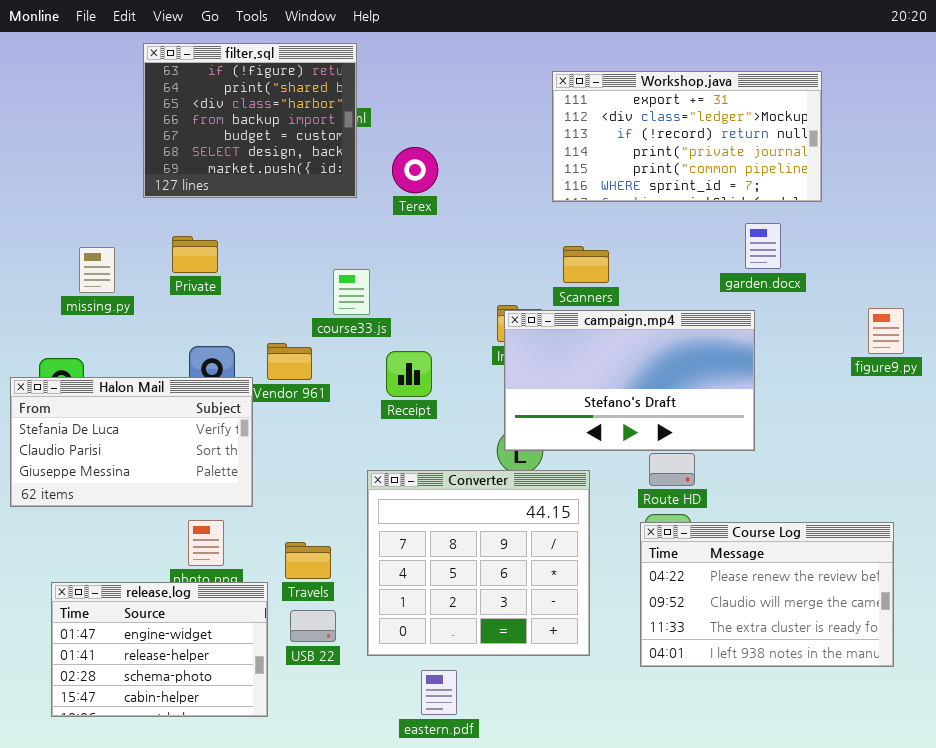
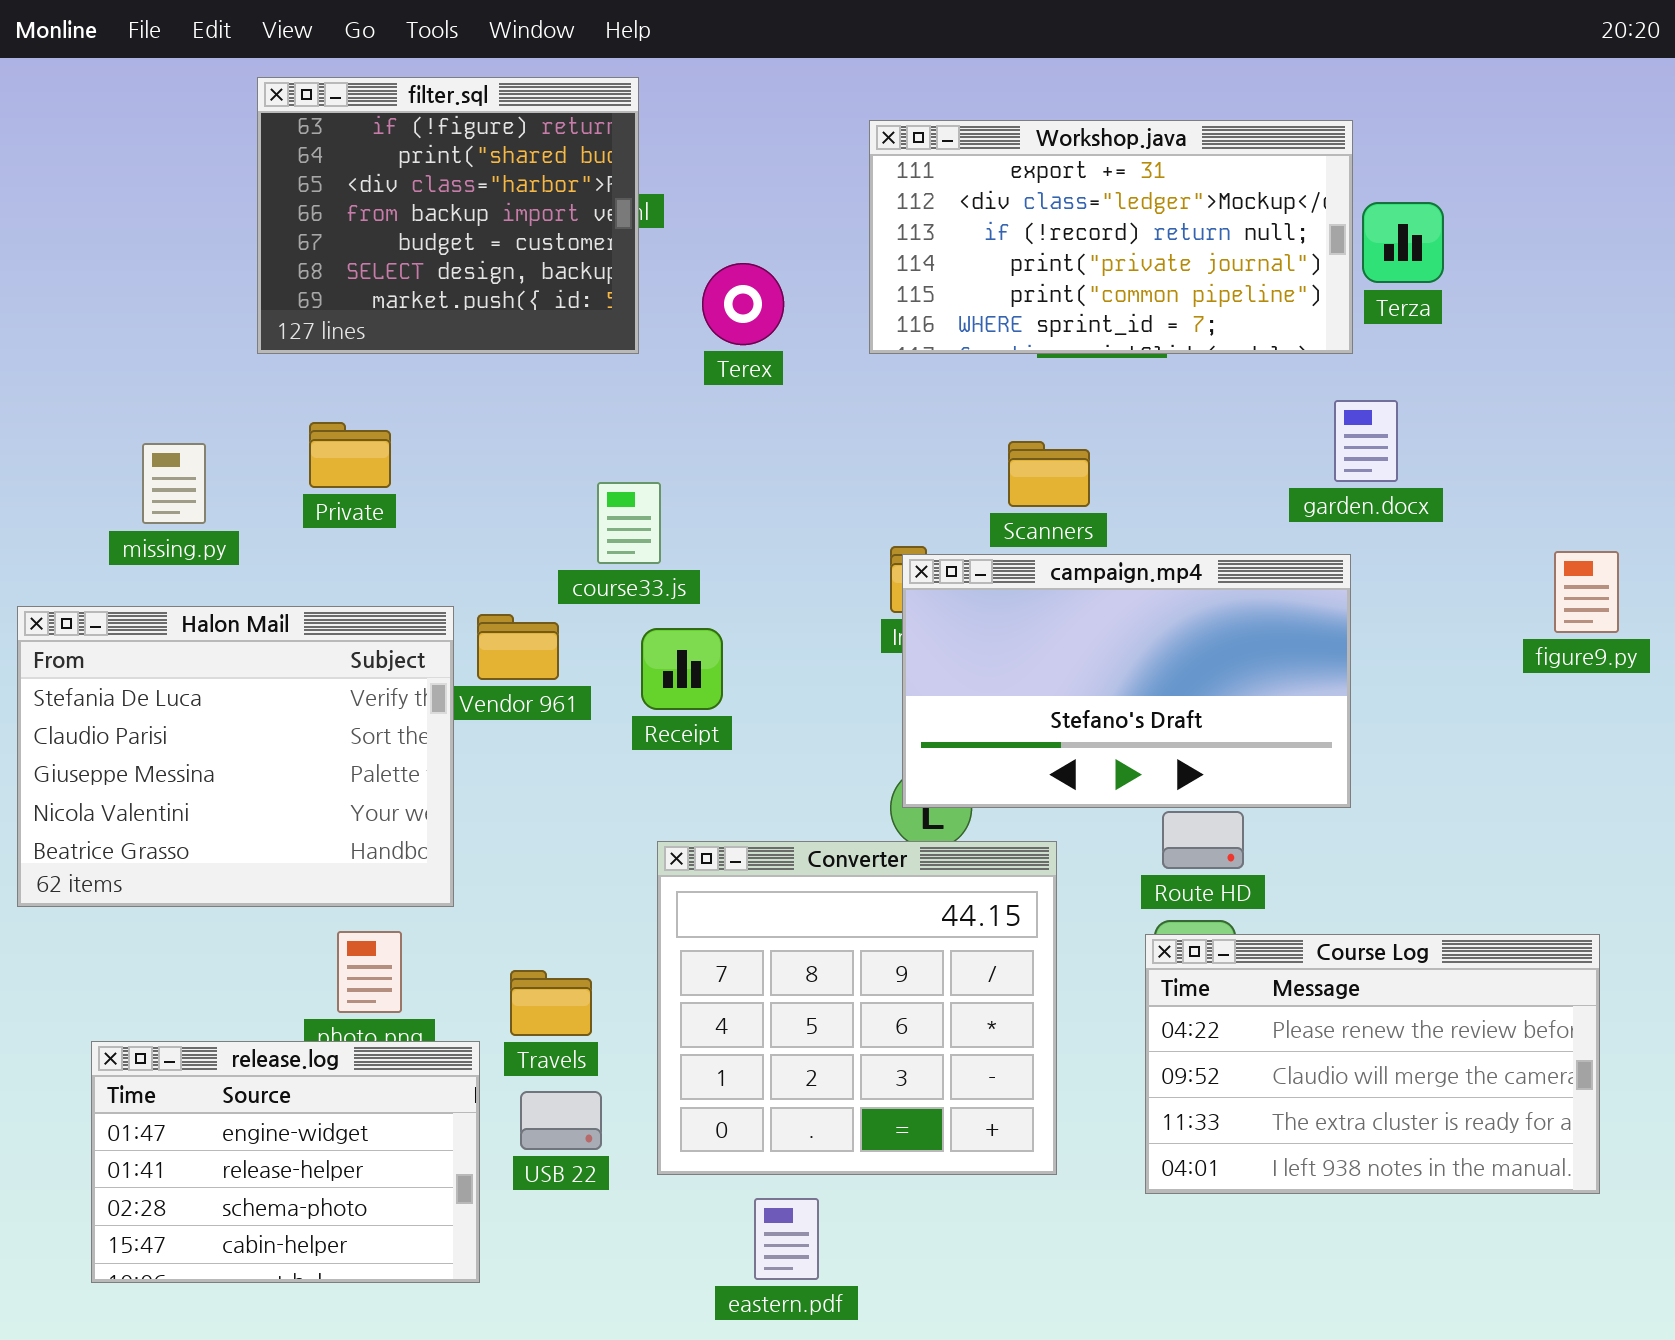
Workshop.java: [552,71,822,202] -> [869,120,1353,354], moved
Receipt: [386,351,432,397] -> [641,628,723,710], moved
Halon Mail: [10,377,253,507] -> [17,606,454,907], resized

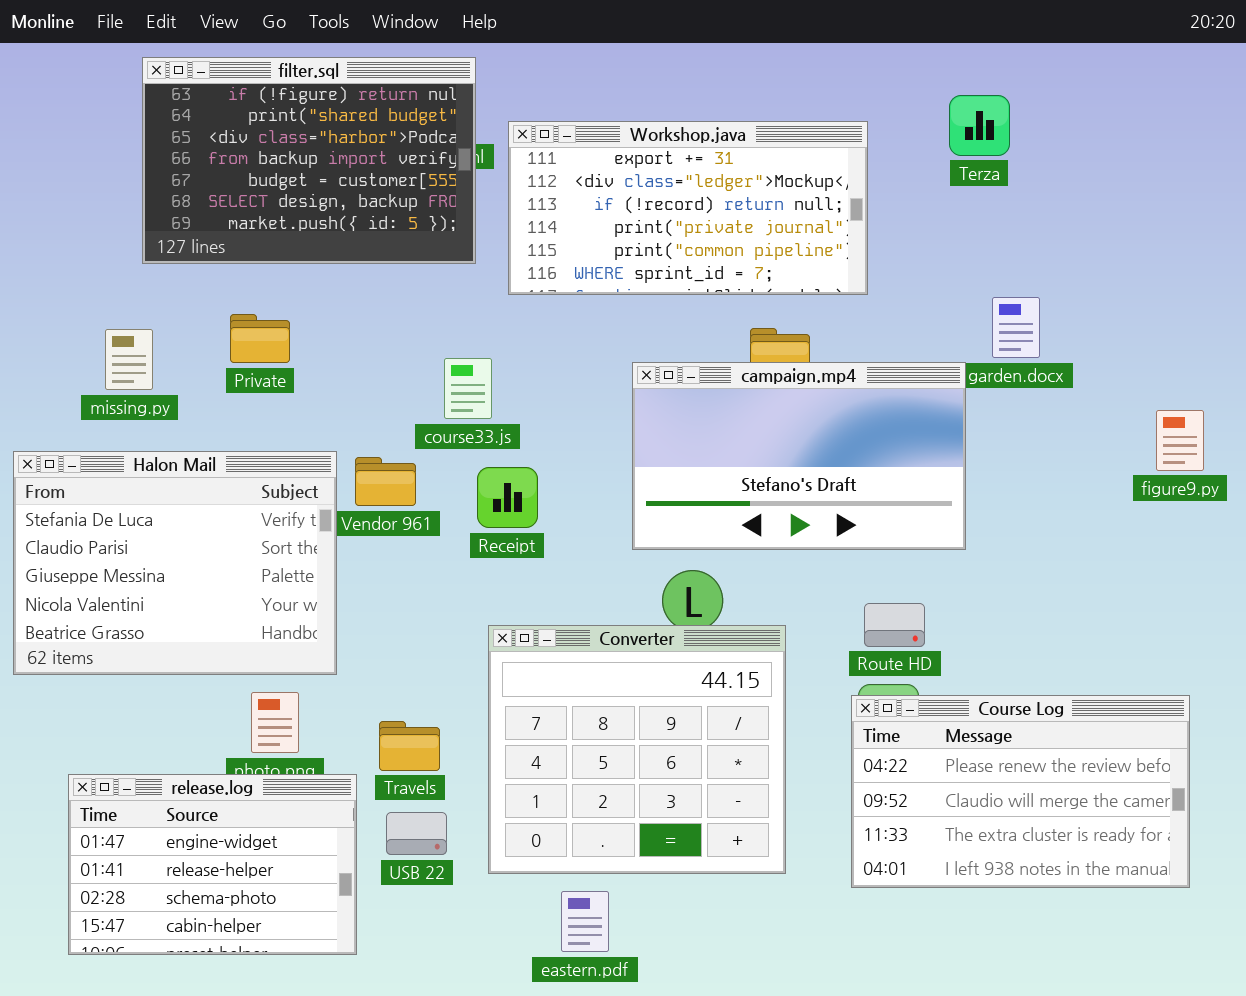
filter.sql: [257,77,639,354] -> [142,57,476,264], resized
Workshop.java: [869,120,1353,354] -> [508,121,868,295], moved
Terza: [1362,202,1444,283] -> [949,95,1010,156], moved
campaign.mp4: [902,554,1351,808] -> [632,362,966,550], moved

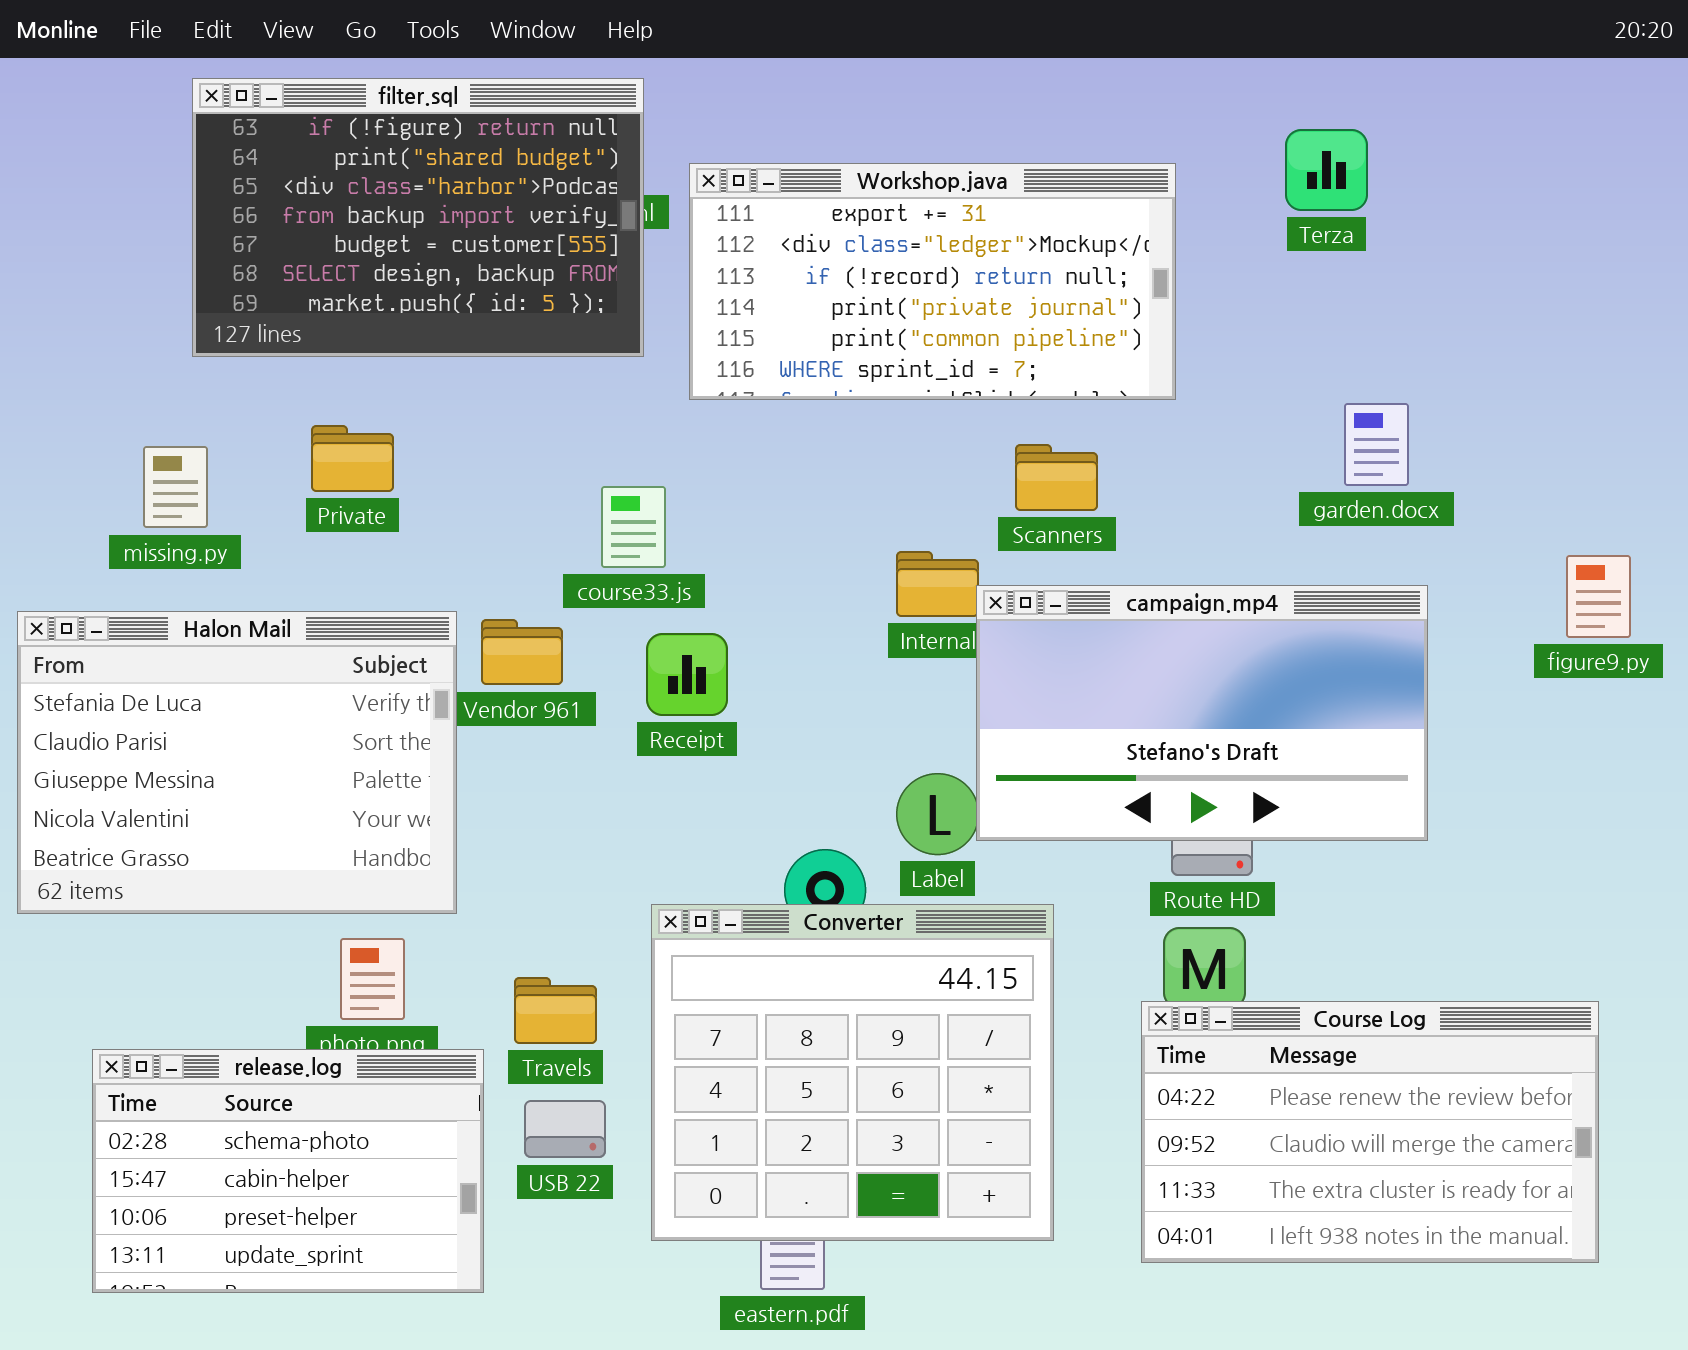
campaign.mp4: [632,362,966,550] -> [976,585,1428,841], moved
Converter: [488,625,786,874] -> [651,904,1054,1241], moved
Course Log: [851,695,1190,888] -> [1141,1001,1599,1263], moved
release.log: [68,774,357,955] -> [92,1049,484,1293], scrolled down 2 rows

